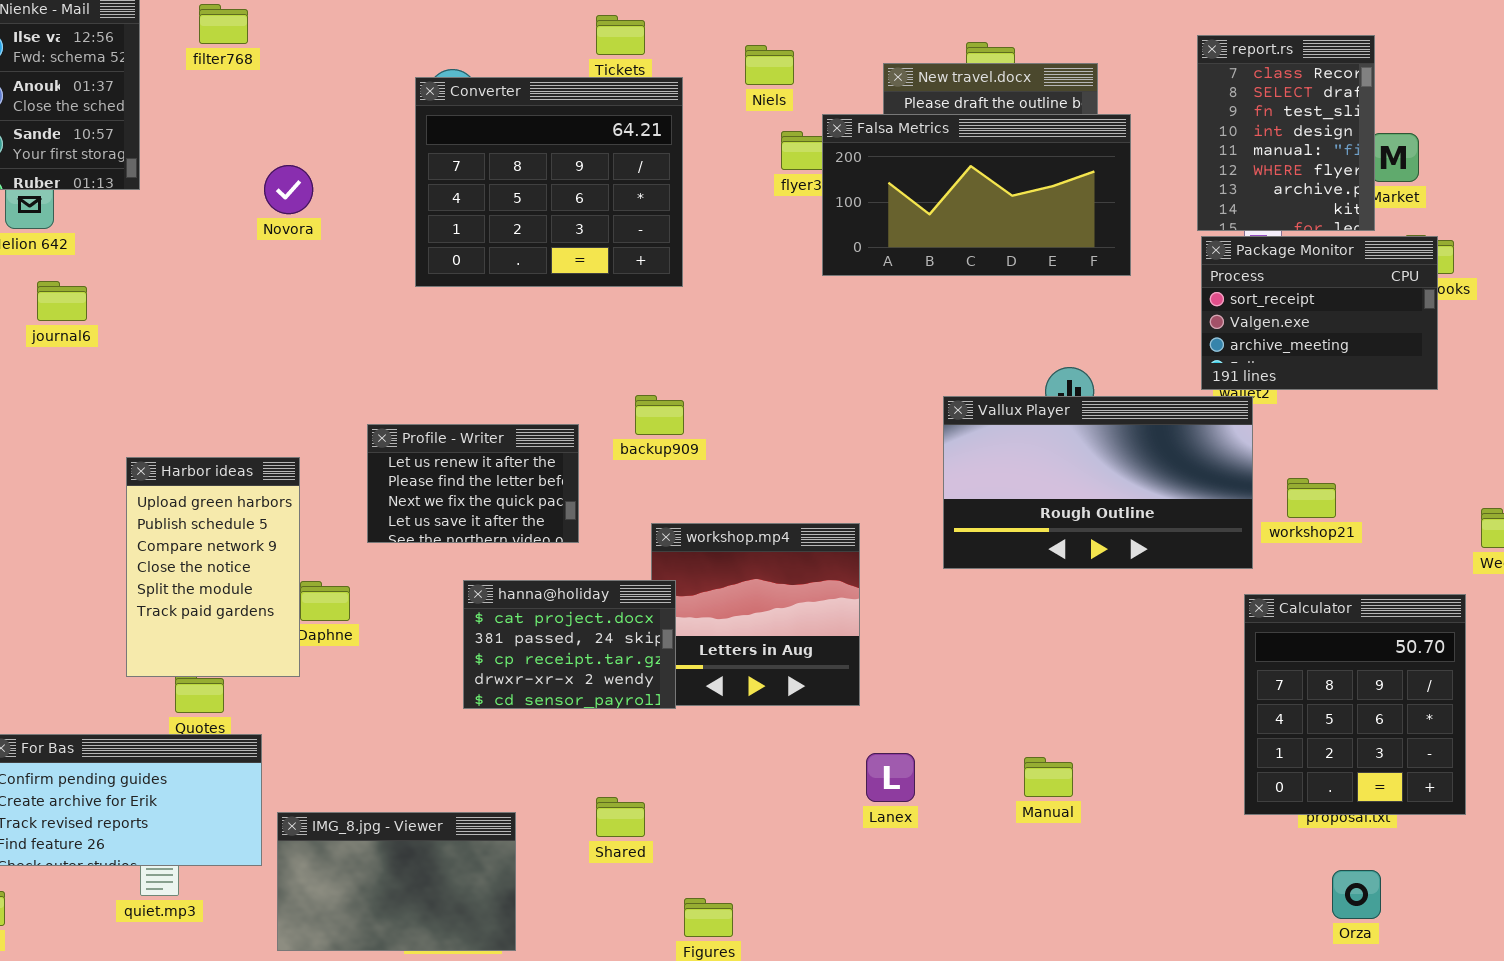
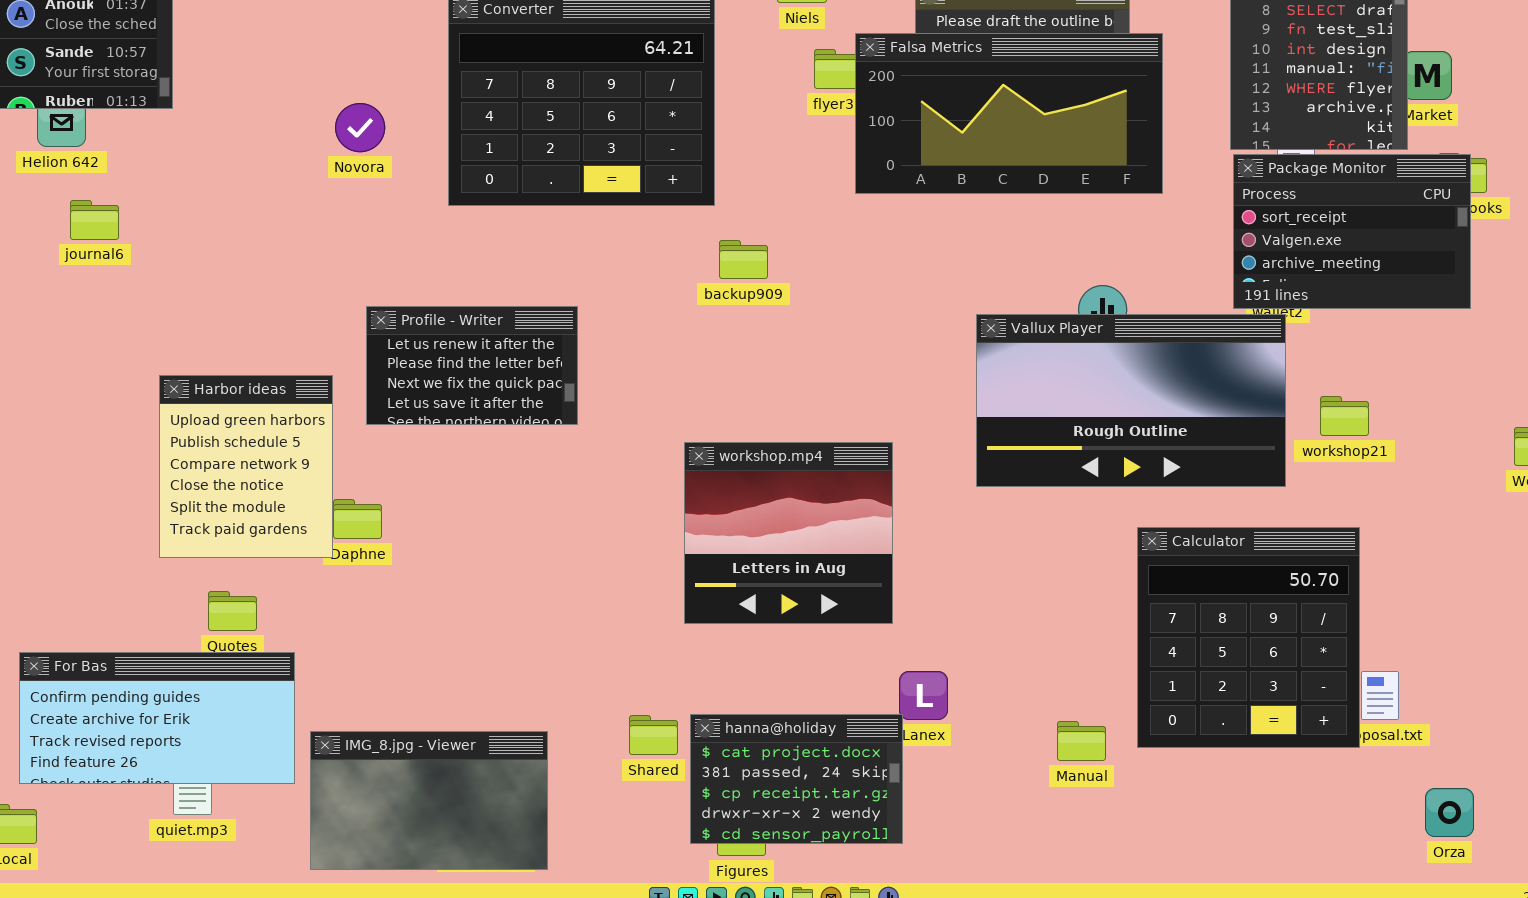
Novora: [264,165,313,214] -> [335,103,385,152], moved
backup909: [635,395,684,435] -> [719,240,768,279], moved
Profile - Writer: [367,424,579,543] -> [366,306,578,425], moved
Harbor ideas: [126,457,300,677] -> [159,375,333,558], resized
hanna@holiday: [463,580,676,709] -> [690,714,903,844], moved
Calculator: [1244,594,1466,815] -> [1137,527,1360,748], moved
Manual: [1024,757,1073,797] -> [1057,721,1106,761], moved
Orza: [1332,870,1381,919] -> [1425,788,1474,837], moved

